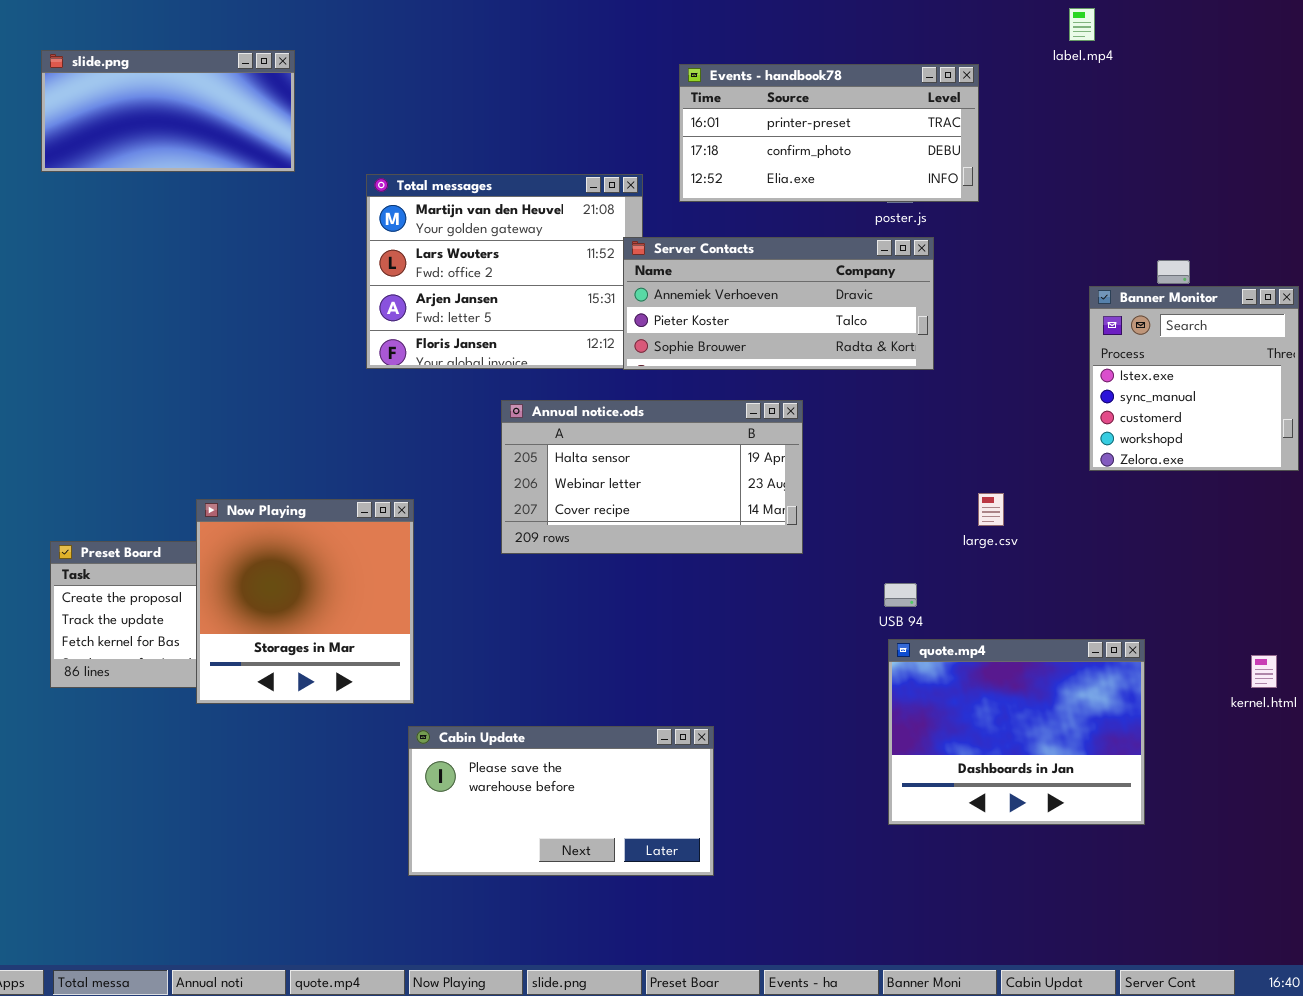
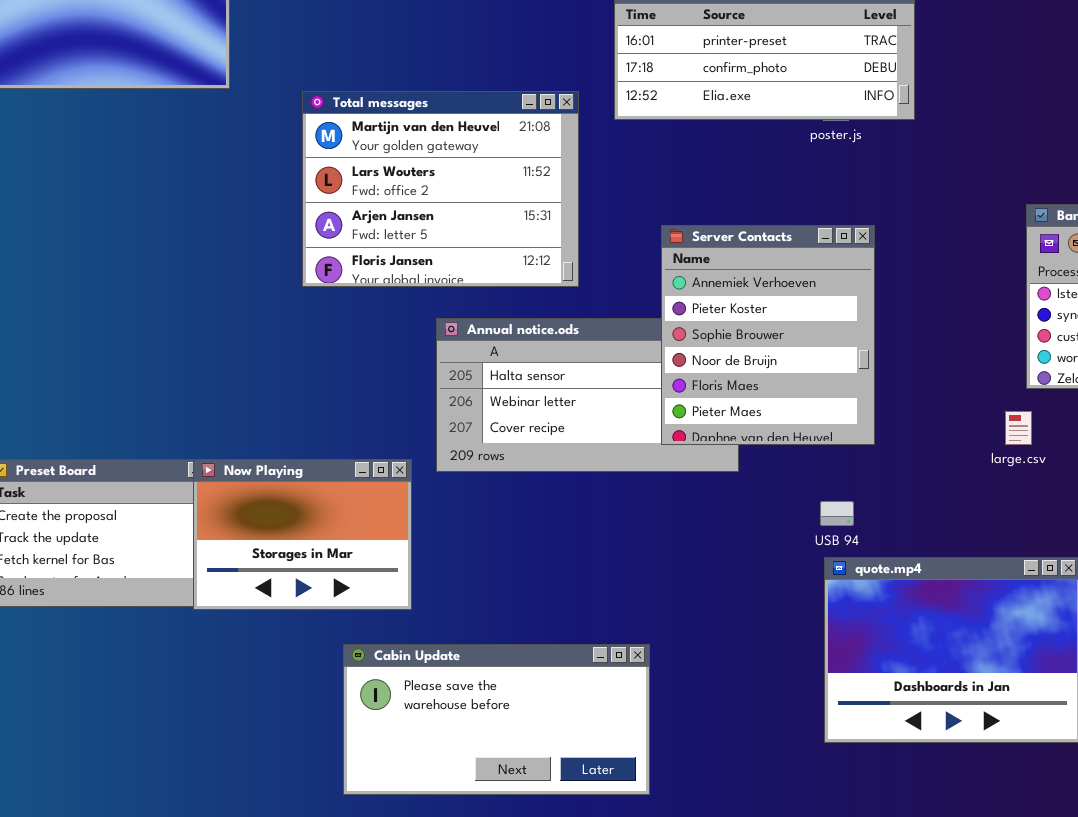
Server Contacts: [623,237,934,370] -> [661,225,875,445], moved, resized
large.csv: [978,493,1004,526] -> [1005,411,1032,445], moved
Now Playing: [196,499,414,704] -> [193,459,412,610], moved, resized

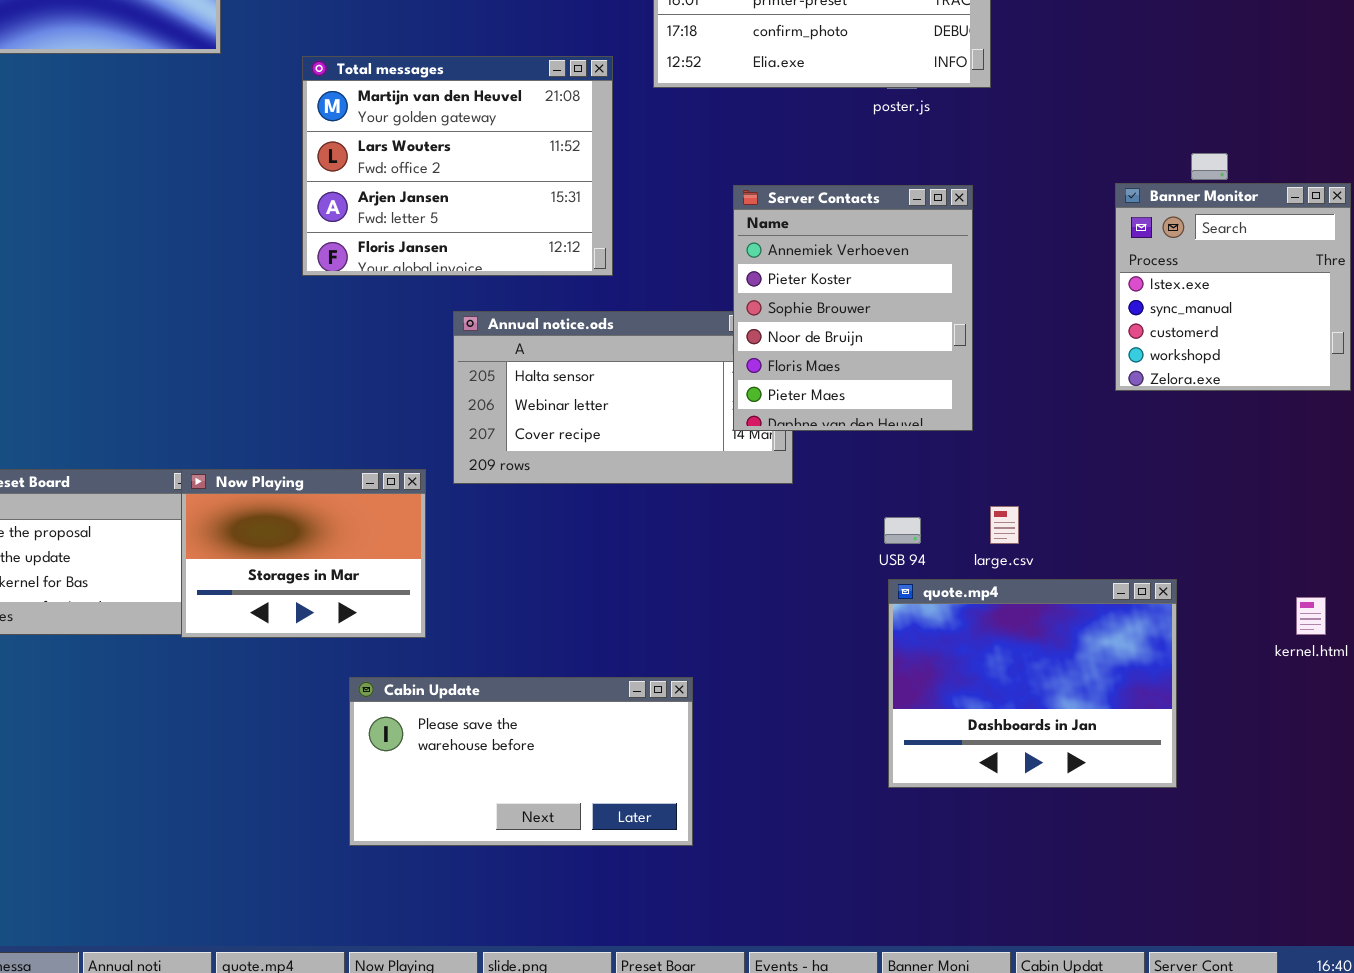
Server Contacts: [661,225,875,445] -> [733,185,973,431], moved
large.csv: [1005,411,1032,445] -> [990,506,1019,544], moved

